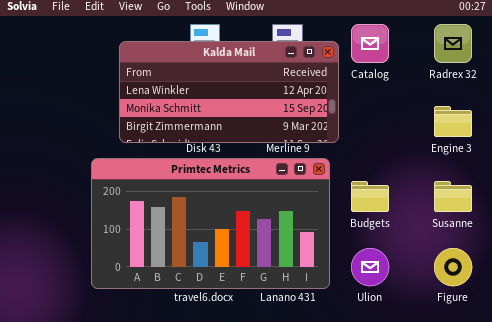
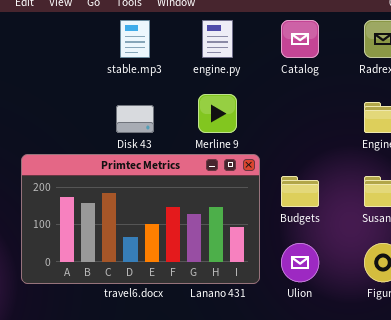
Kalda Mail: [119,41,339,143] -> none, closed

